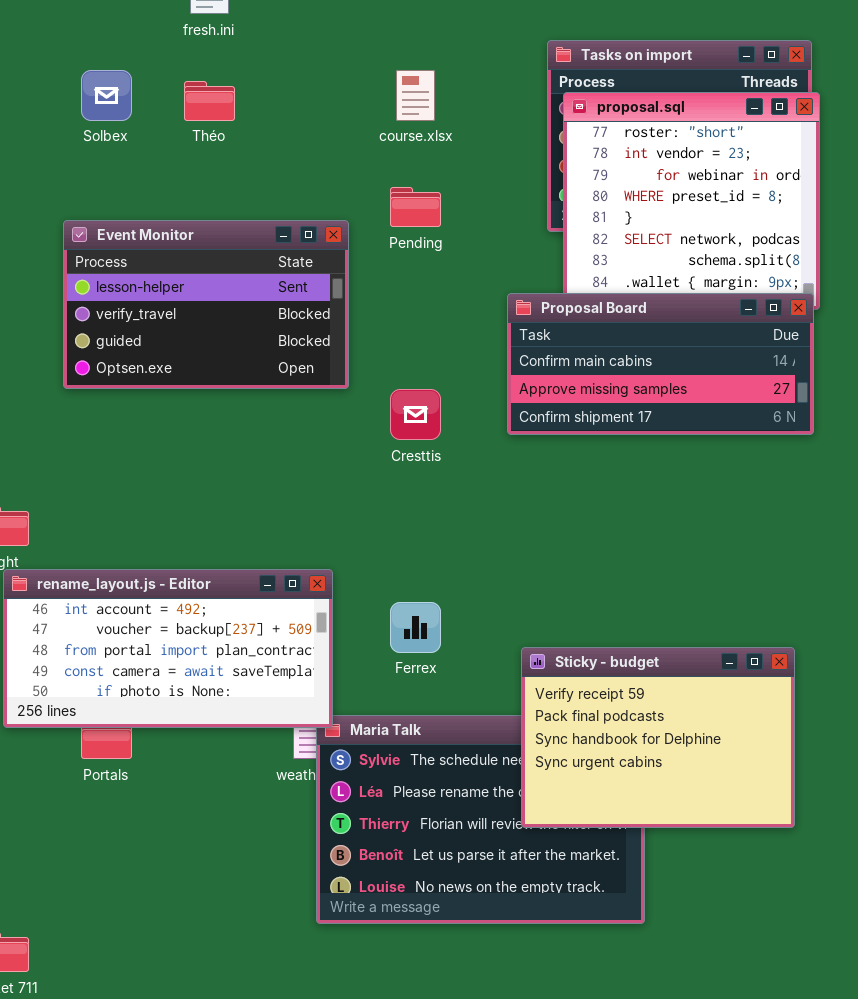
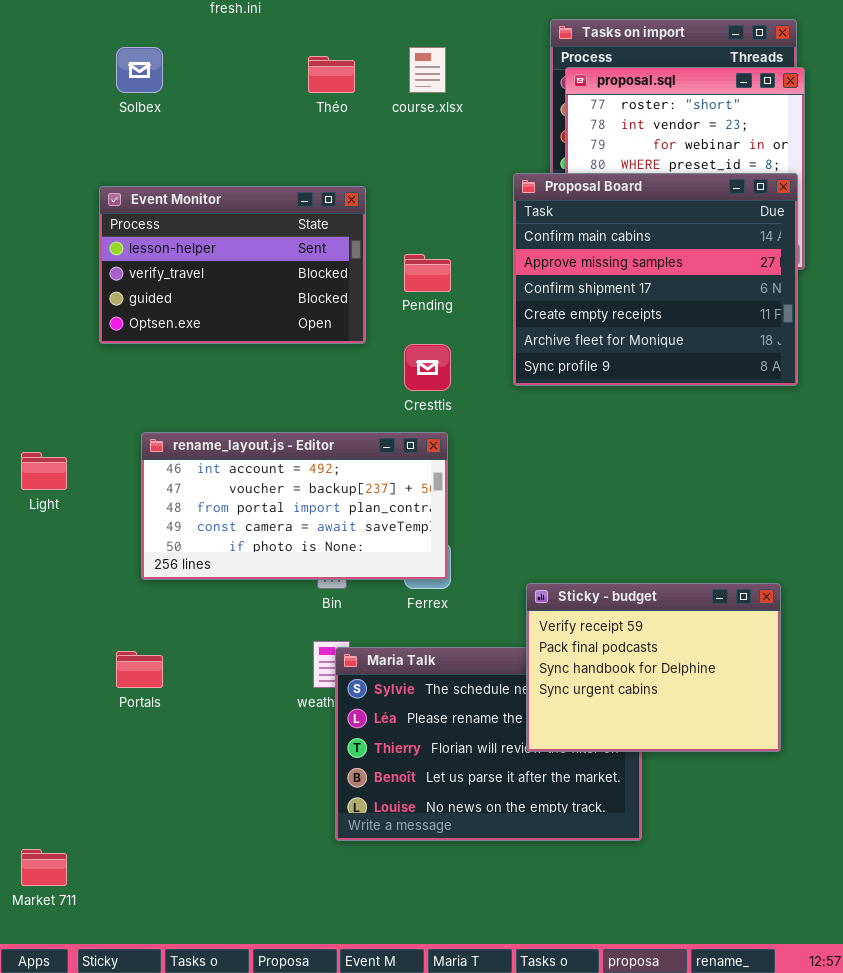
Théo: [184,81,235,121] -> [308,56,355,93], moved
Pending: [390,187,441,227] -> [404,254,451,292], moved
Proposal Board: [507,293,814,435] -> [513,173,798,386], resized
rename_layout.js - Editor: [3,569,333,728] -> [141,432,448,580], moved

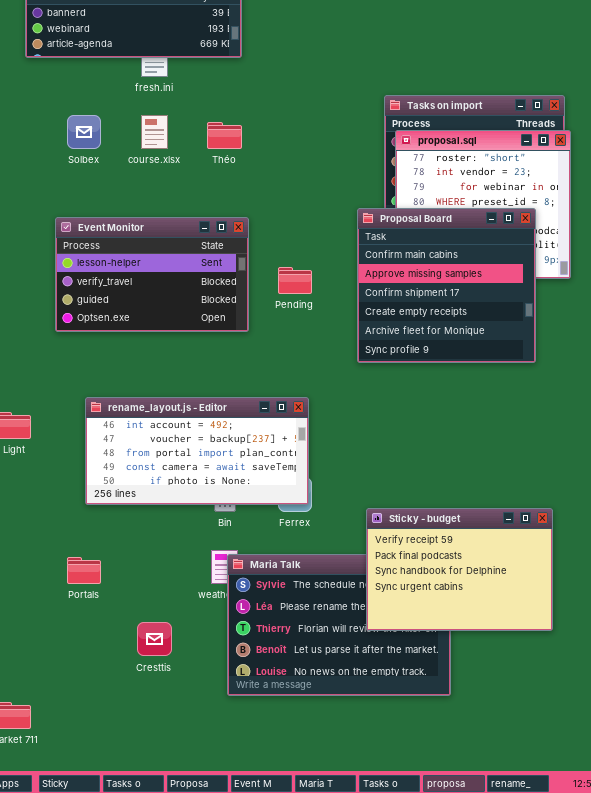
course.xlsx: [409,47,446,93] -> [141,115,168,149], moved
Proposal Board: [513,173,798,386] -> [357,208,536,363], resized
Cresttis: [404,344,451,391] -> [137,622,172,656], moved

